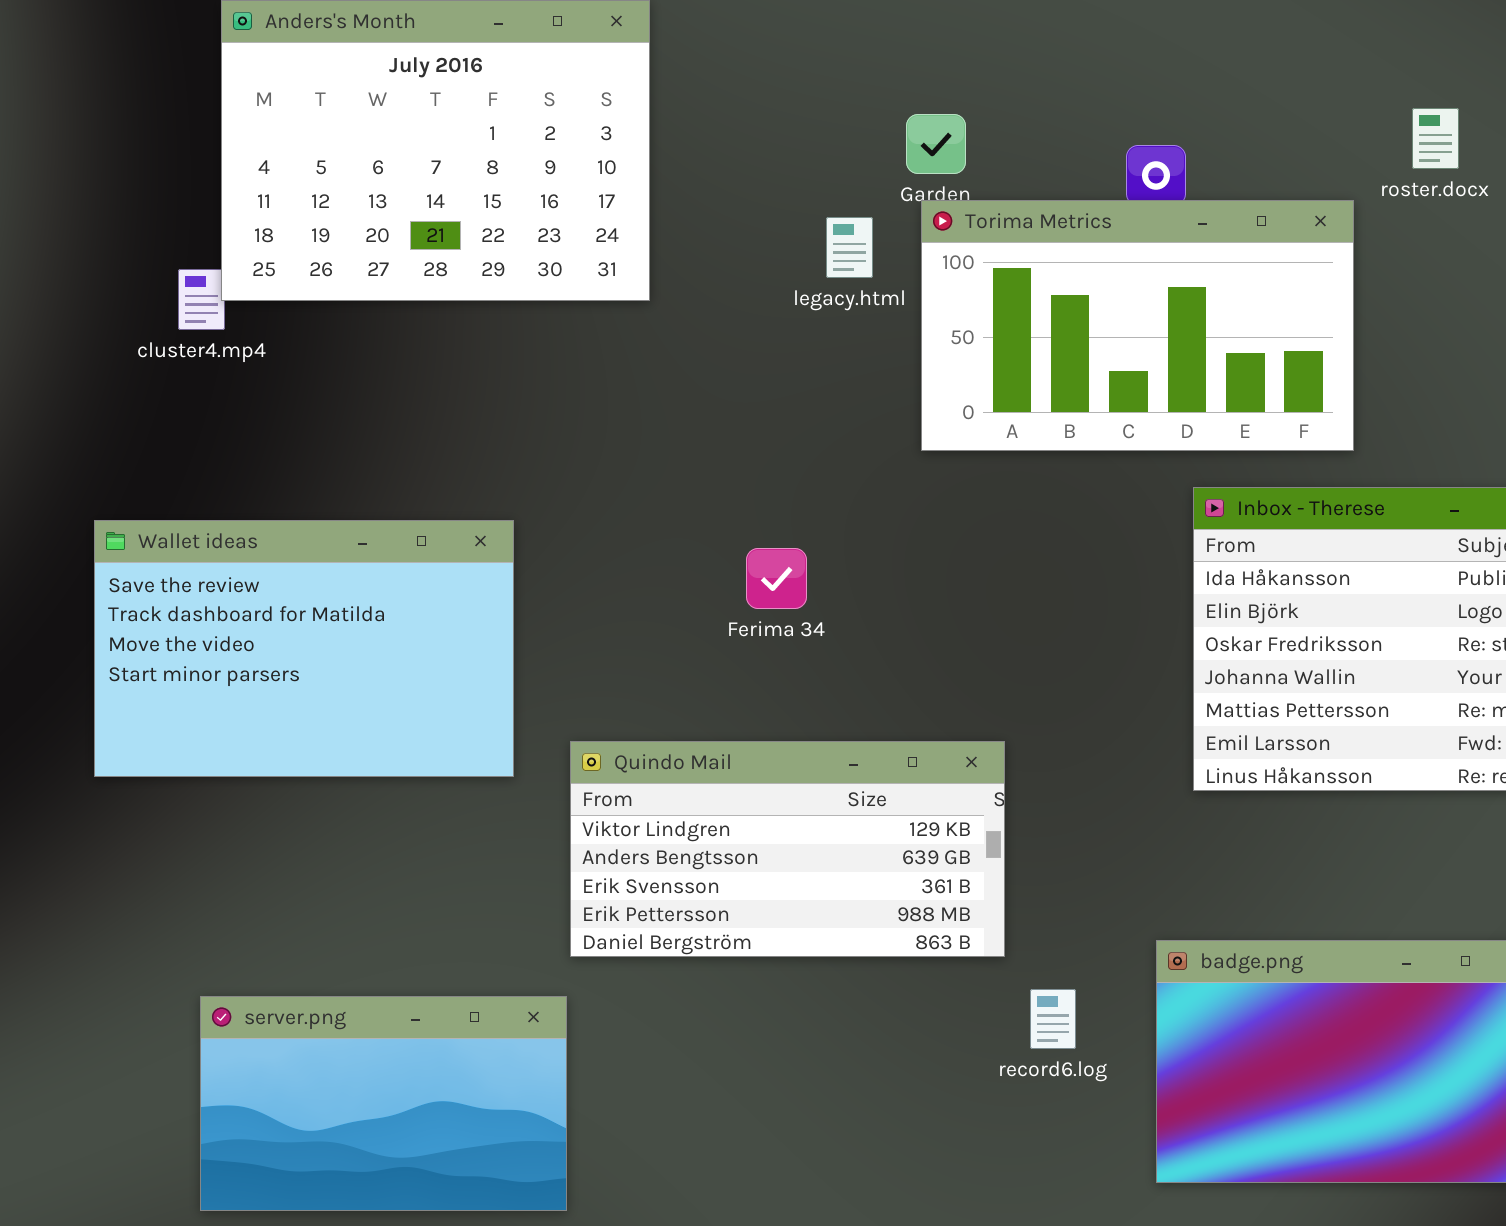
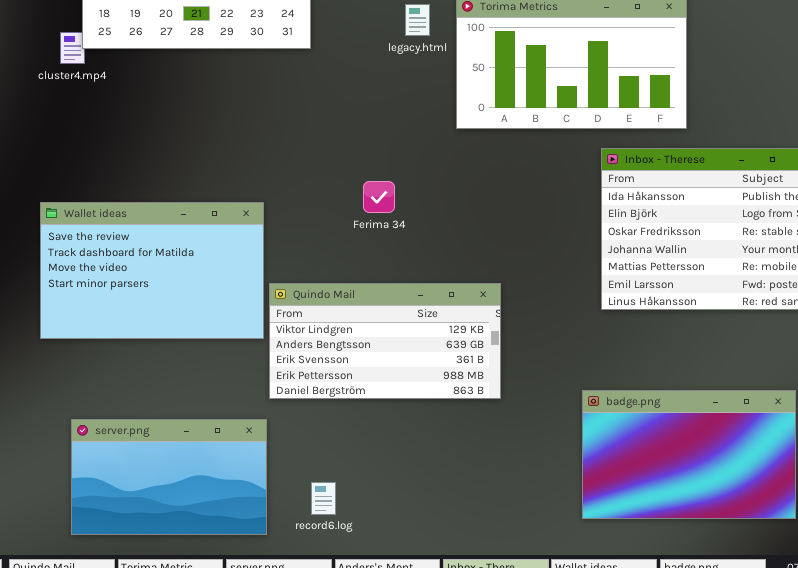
Wallet ideas: [94,520,514,777] -> [40,202,264,339], moved
record6.log: [1030,989,1076,1049] -> [311,482,336,515], moved

